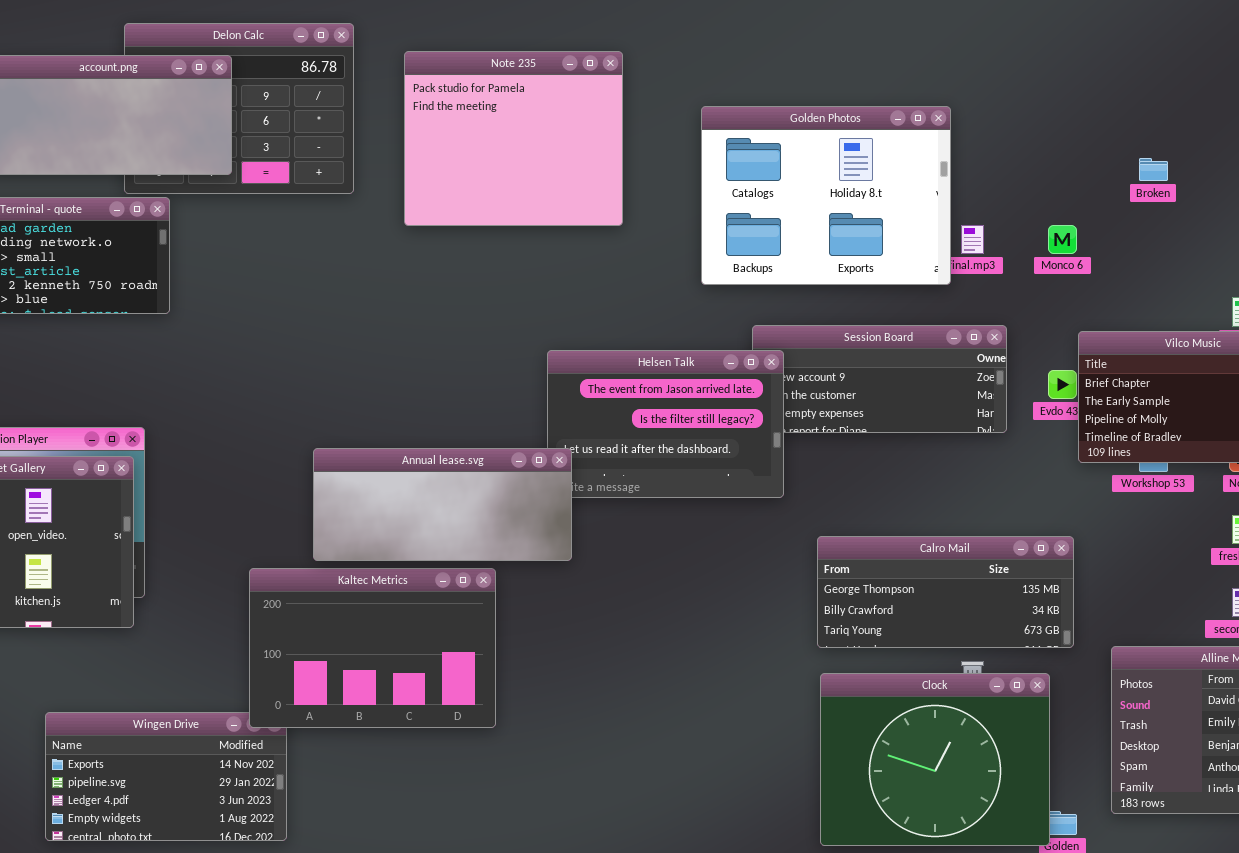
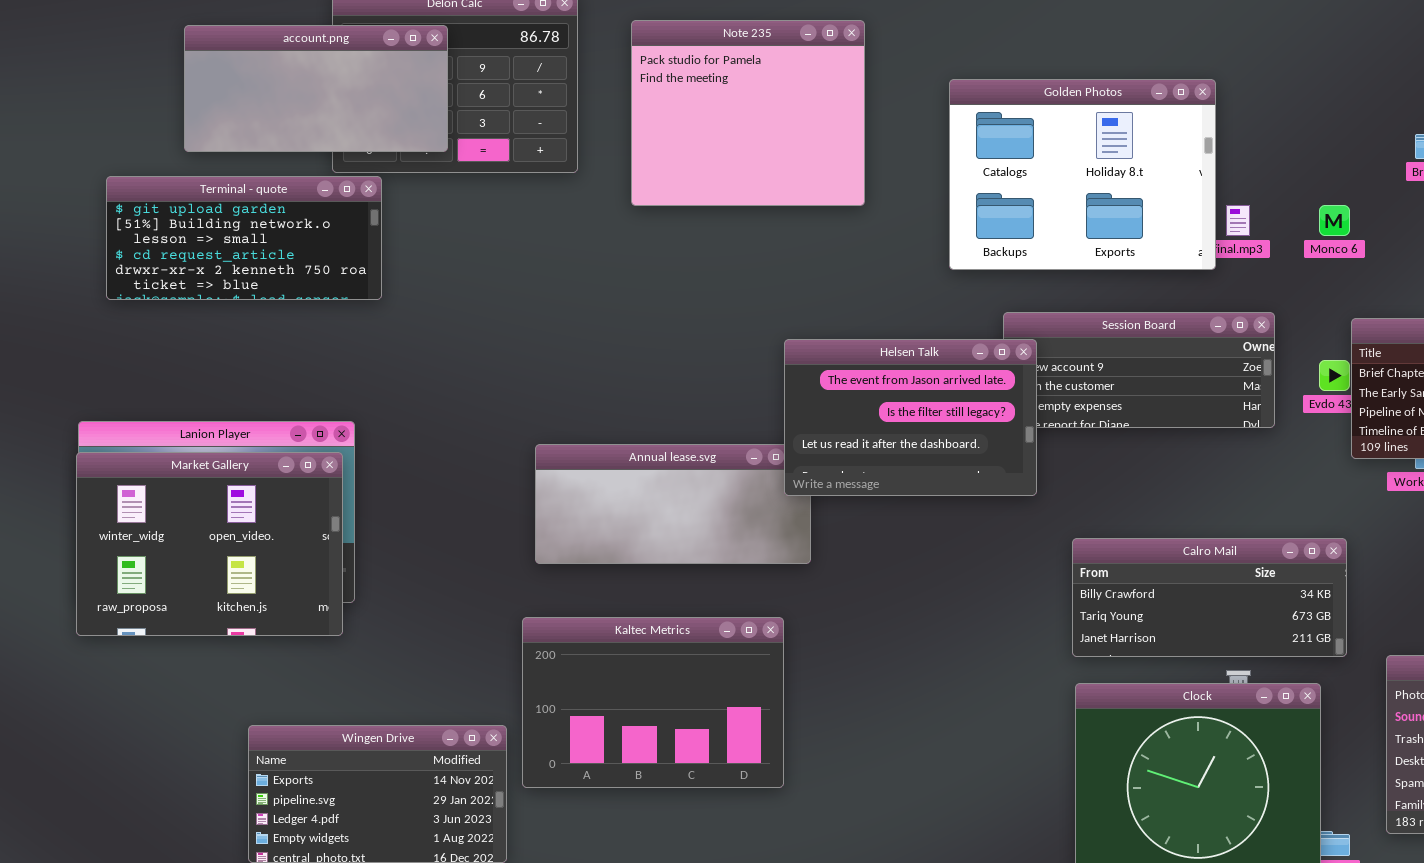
Helsen Talk: [547,350,784,498] -> [784,339,1037,496], raised
Calro Mail: [817,536,1074,648] -> [1072,538,1347,657], scrolled down 1 row
Kaltec Metrics: [249,568,496,728] -> [522,617,784,788], moved

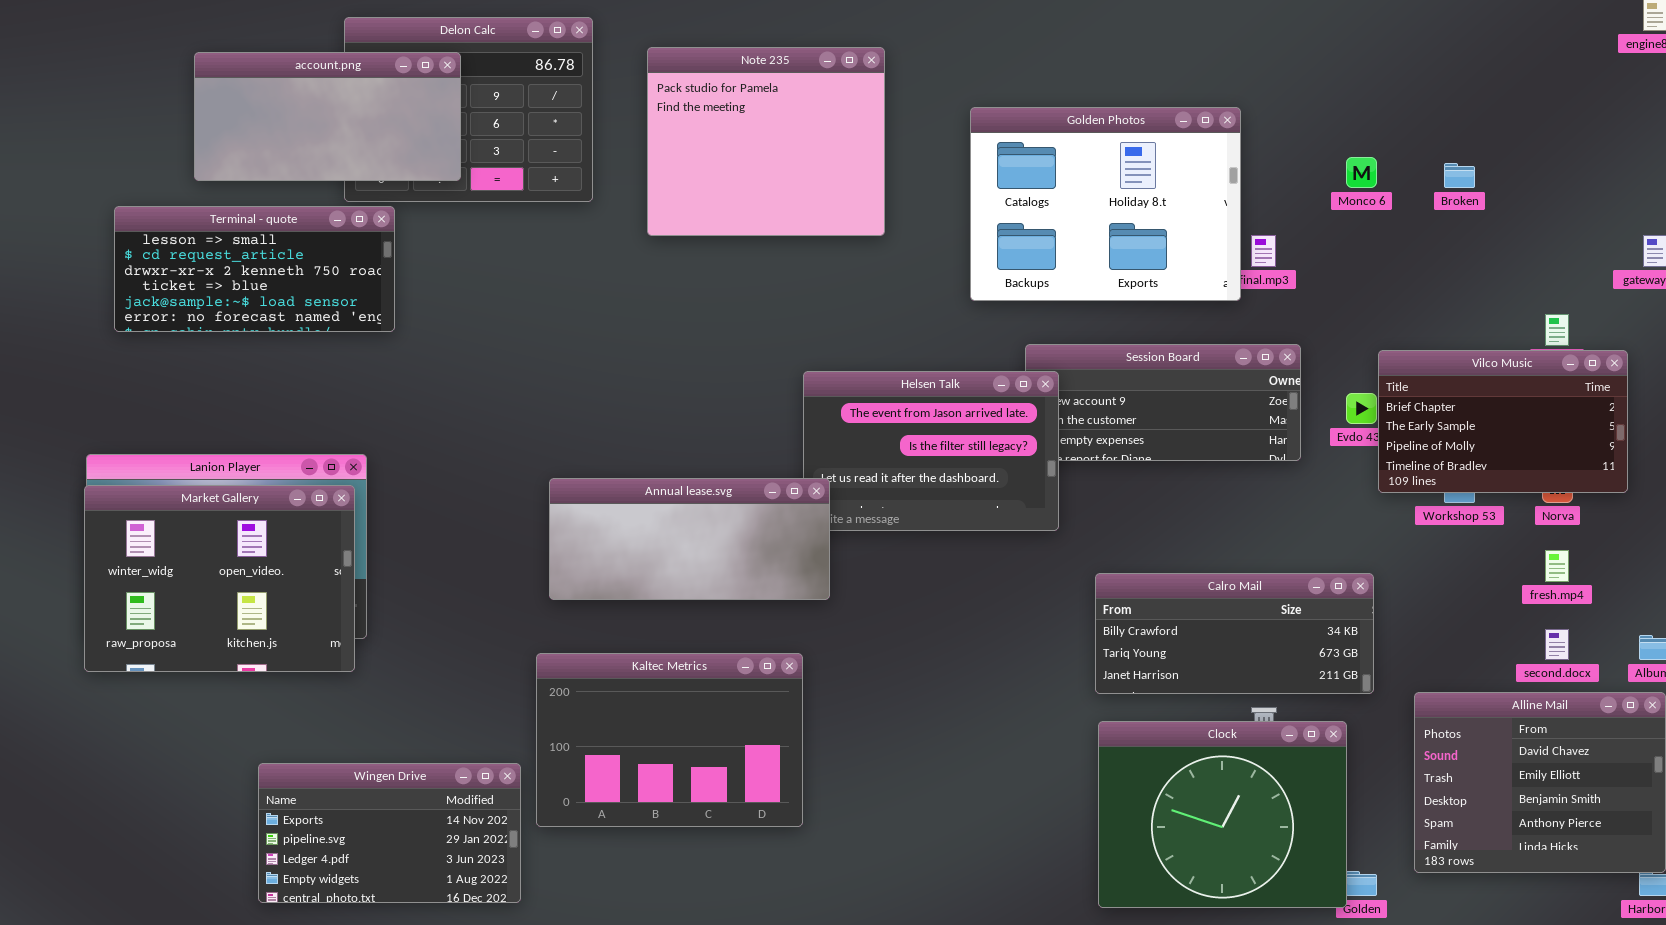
Terminal - quote: [106,176,382,300] -> [114,206,395,332], scrolled down 2 rows
Monco 6: [1319,205,1350,236] -> [1346,157,1377,188], moved
Annual lease.svg: [535,444,811,564] -> [549,478,830,600], raised

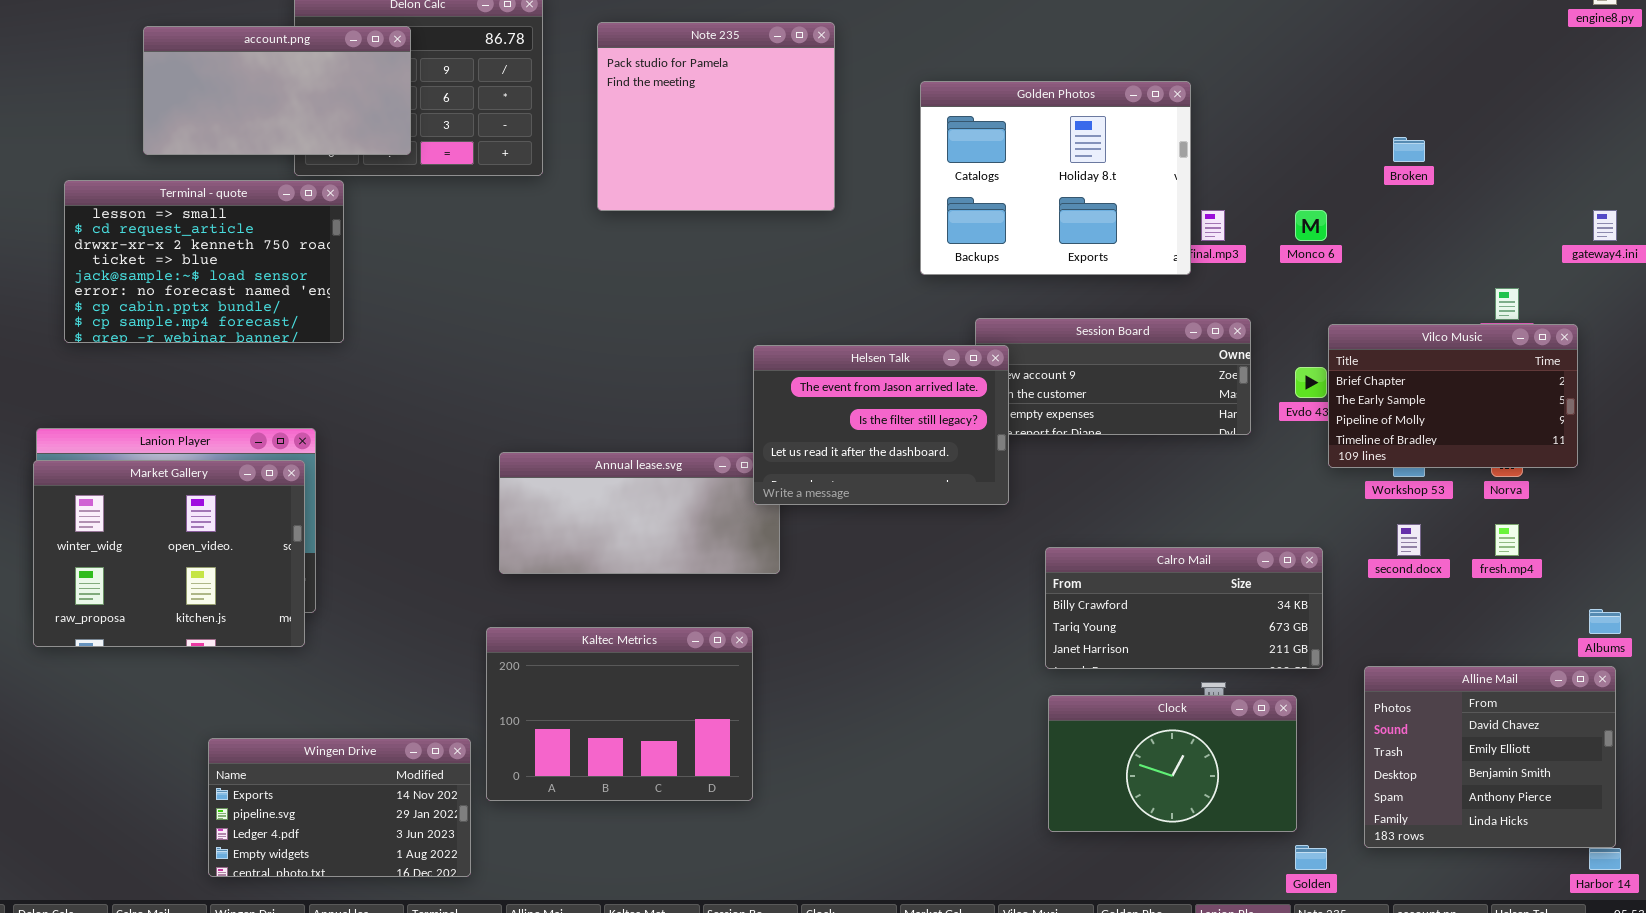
Monco 6: [1346,157,1377,188] -> [1295,210,1327,241], moved
Terminal - quote: [114,206,395,332] -> [64,180,344,343], resized
Helsen Talk: [803,371,1059,531] -> [753,345,1009,505], raised
second.docx: [1545,629,1569,660] -> [1397,524,1421,556], moved
Clock: [1098,721,1347,908] -> [1048,695,1297,832], resized

